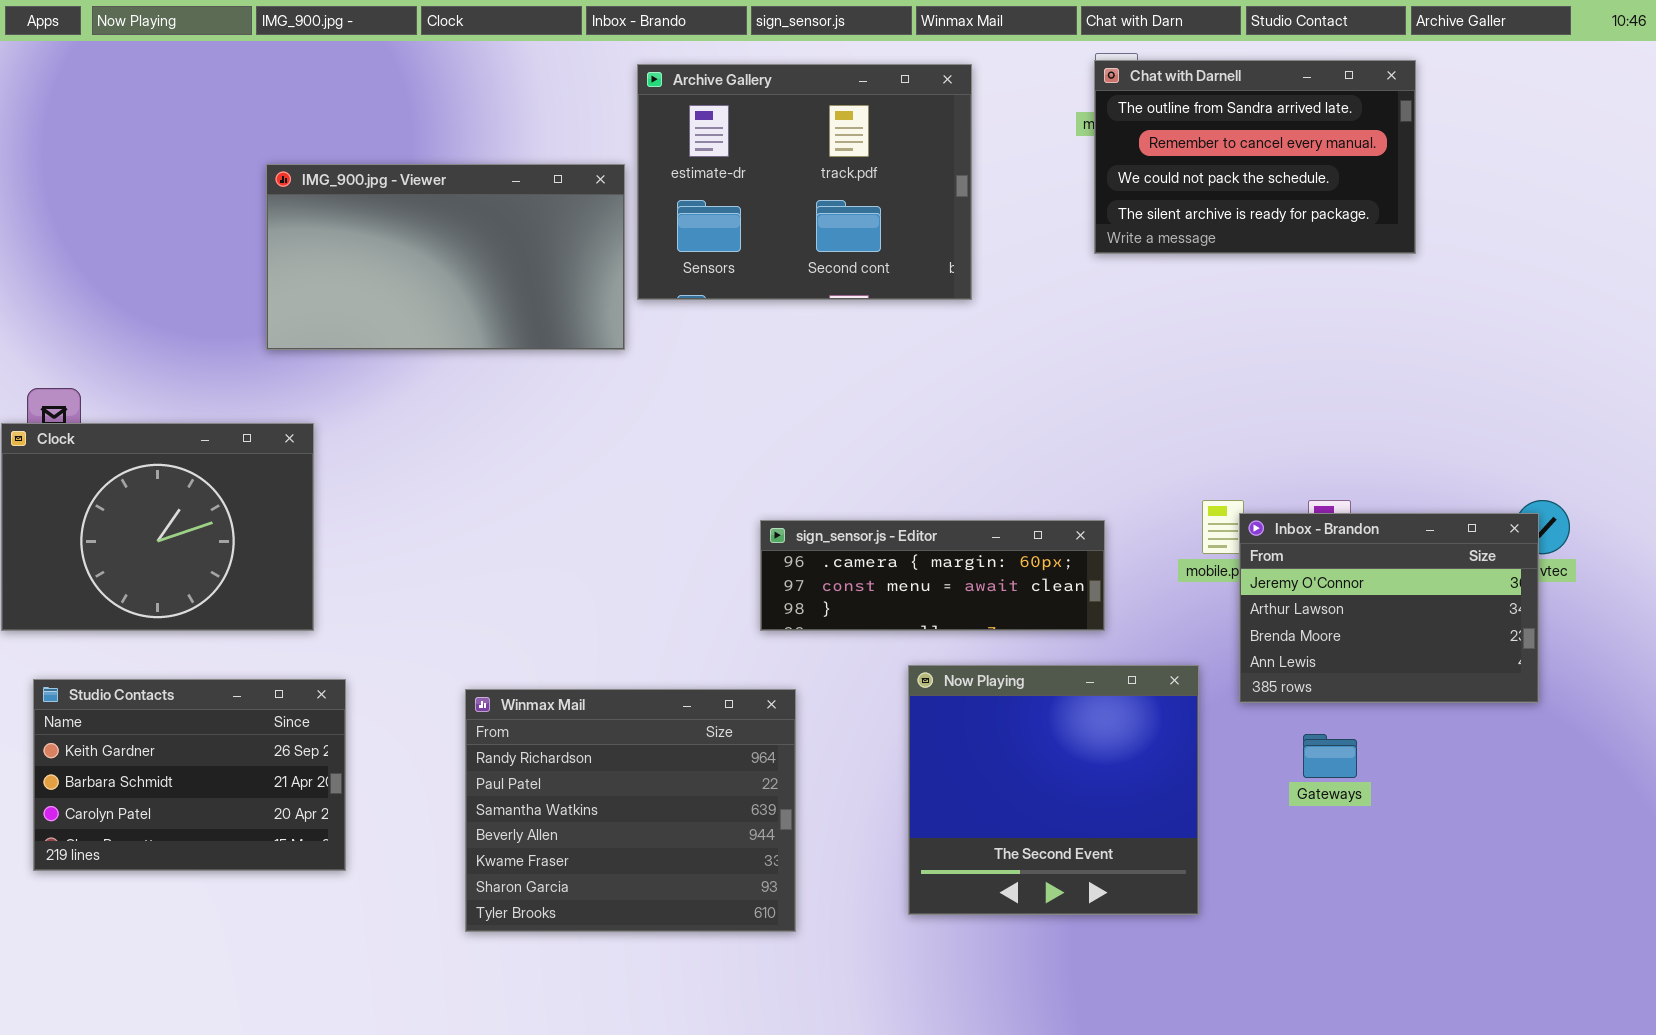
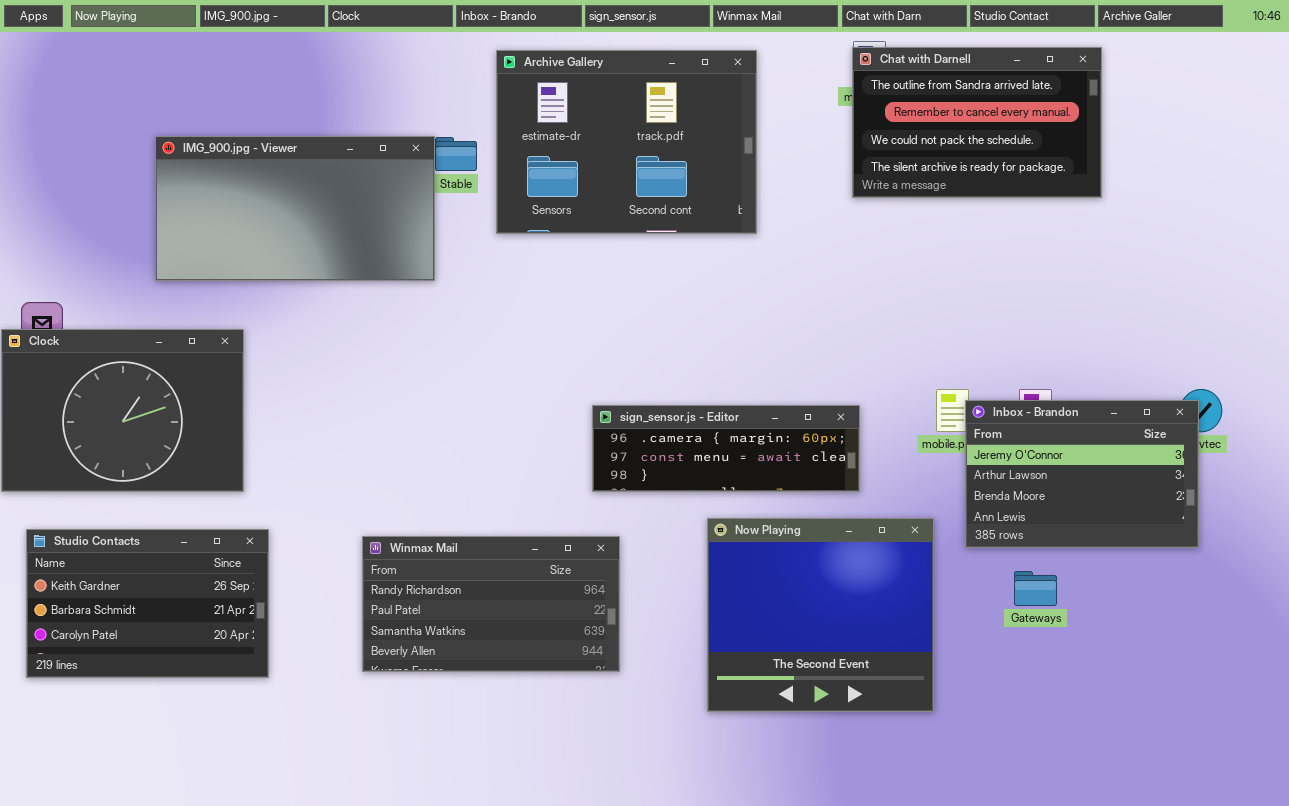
IMG_900.jpg - Viewer: [266,164,625,350] -> [155,136,435,281], moved
Winmax Mail: [465,689,796,932] -> [362,536,620,672], resized

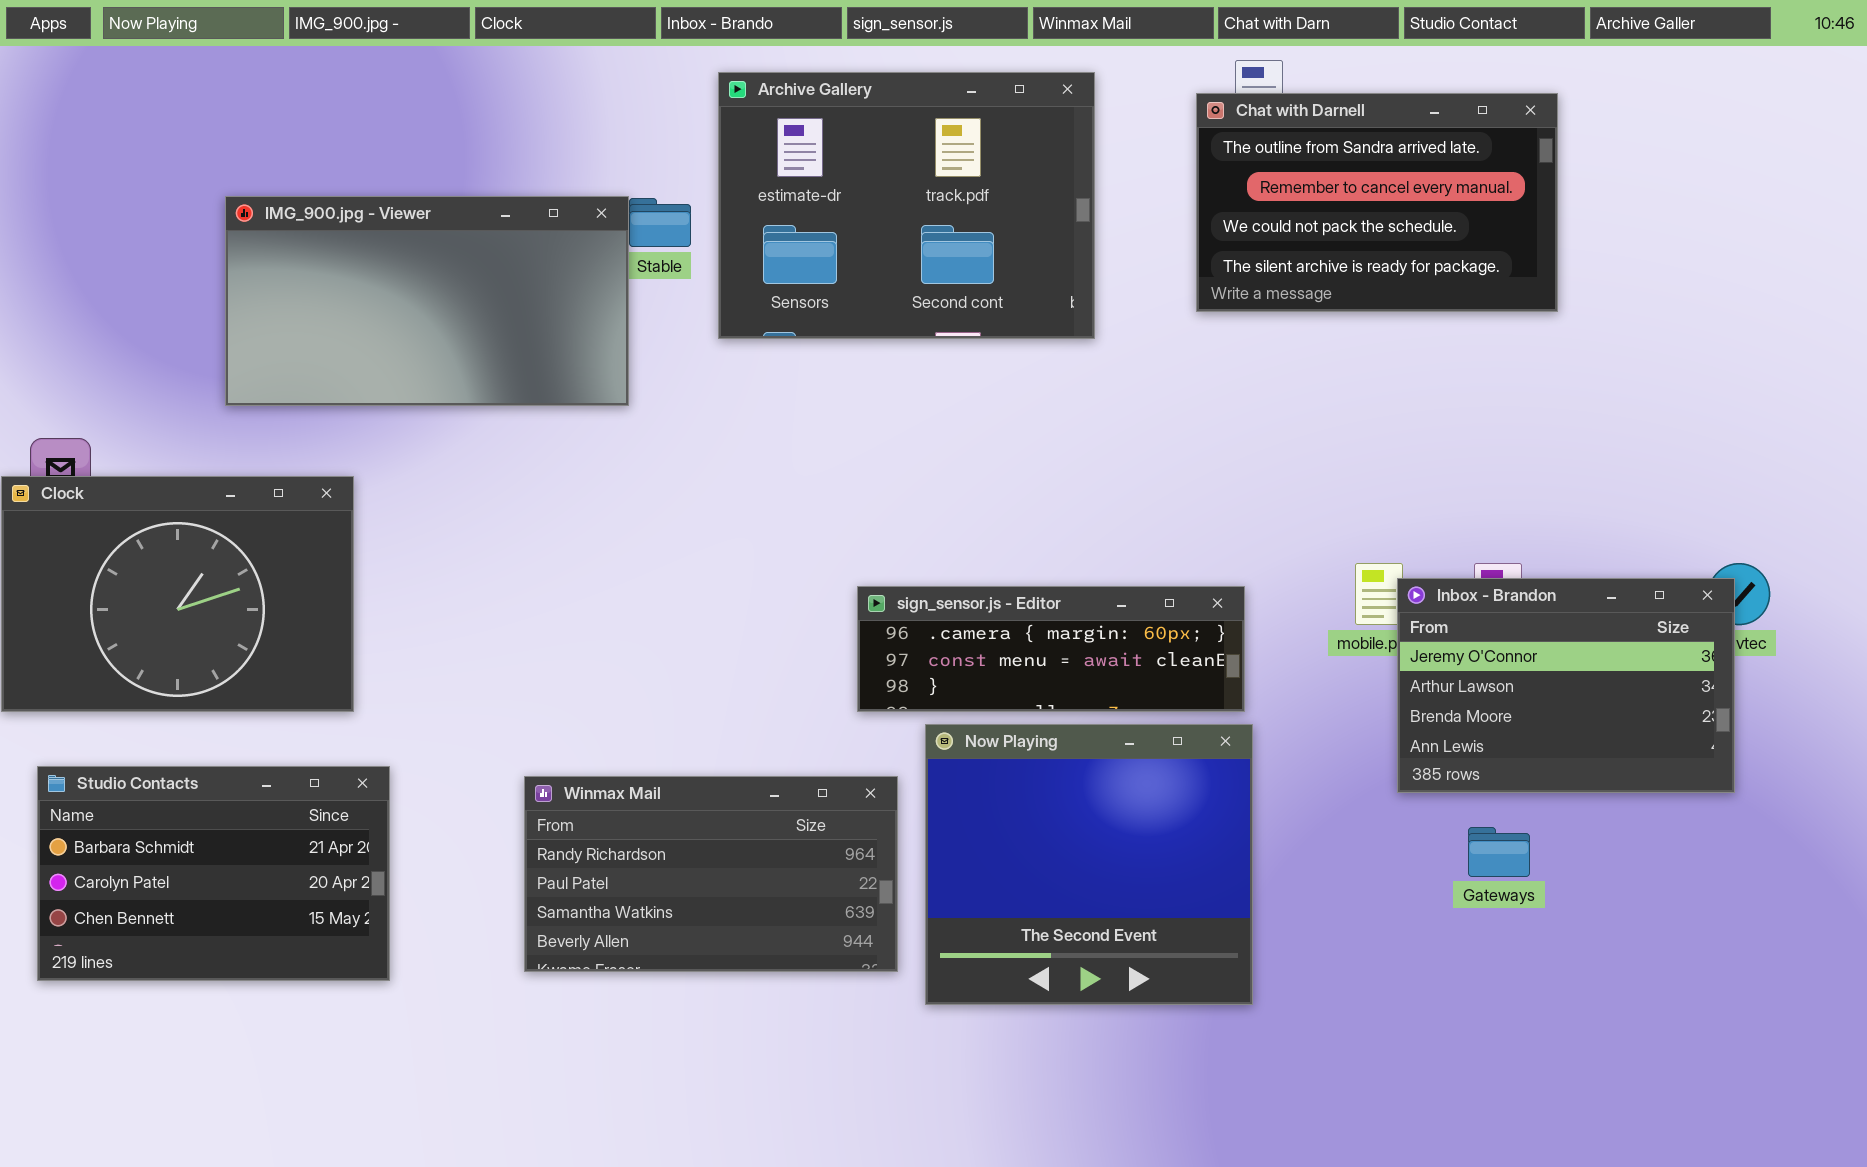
Chat with Darnell: [852,47,1102,198] -> [1196,93,1558,312], moved
Now Playing: [707,518,934,712] -> [925,724,1253,1005], moved
Studio Contacts: [26,529,269,678] -> [37,766,390,981], scrolled down 1 row

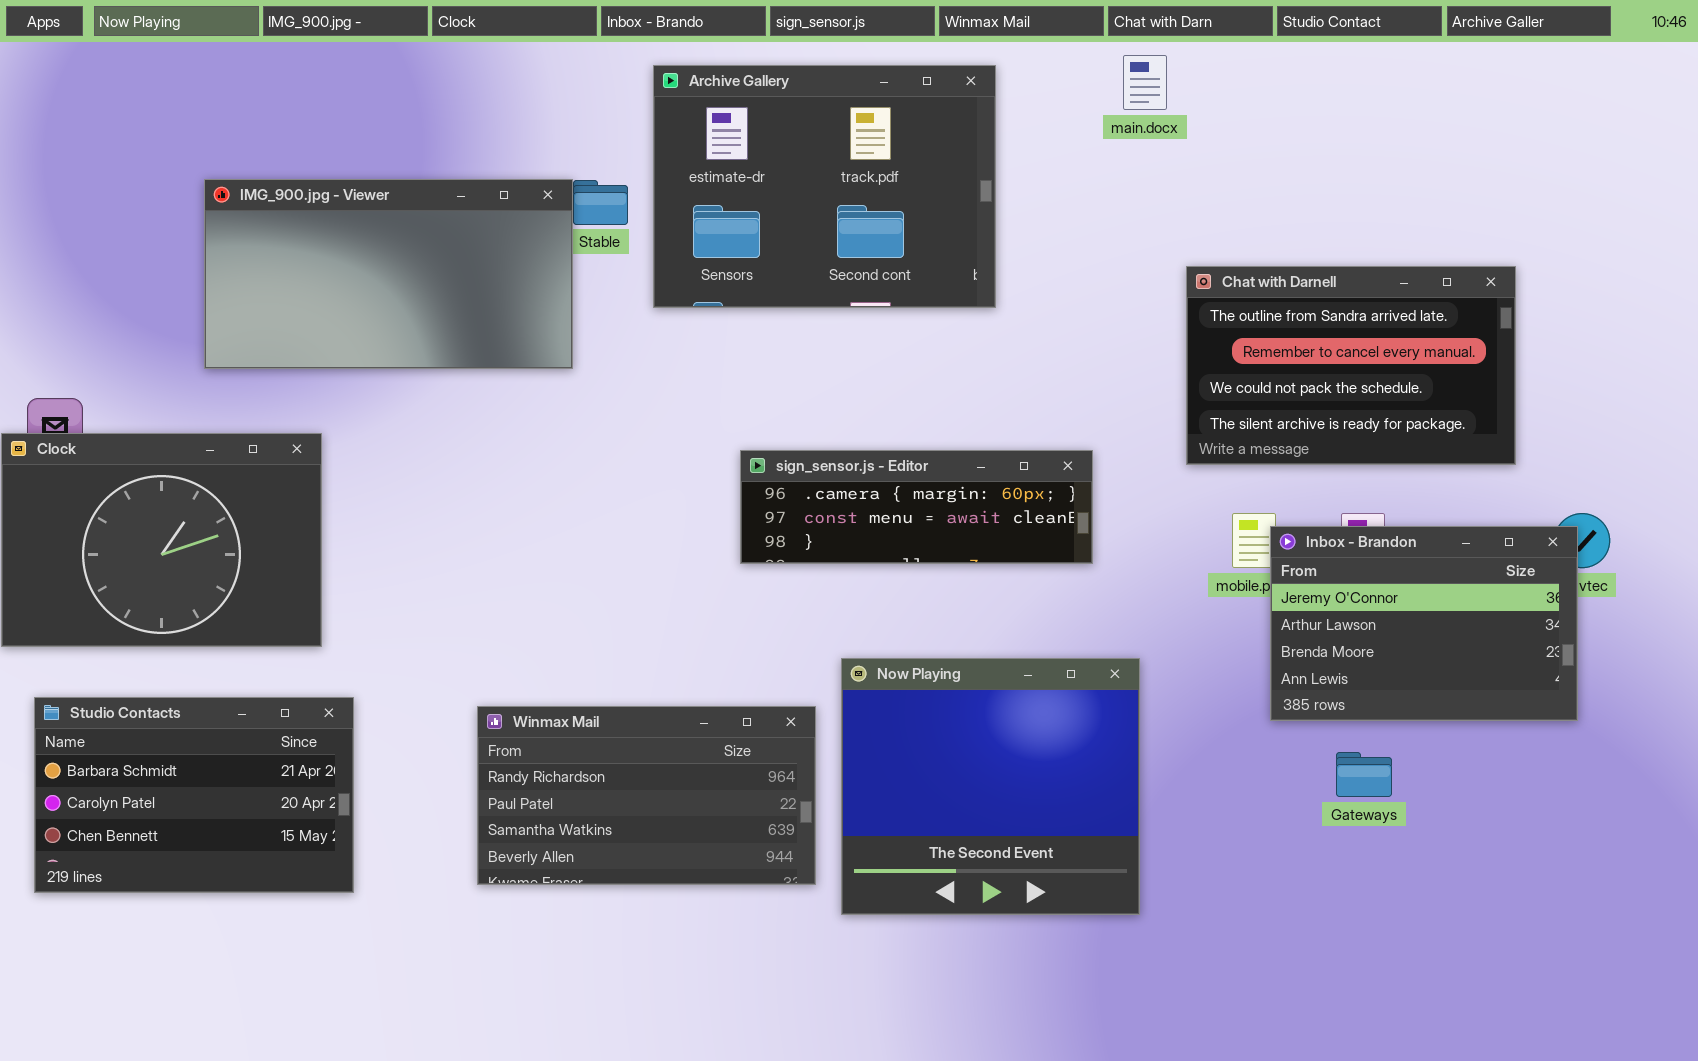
Chat with Darnell: [1196,93,1558,312] -> [1186,266,1516,465], moved
sign_sensor.js - Editor: [857,586,1245,712] -> [740,450,1093,564], moved

